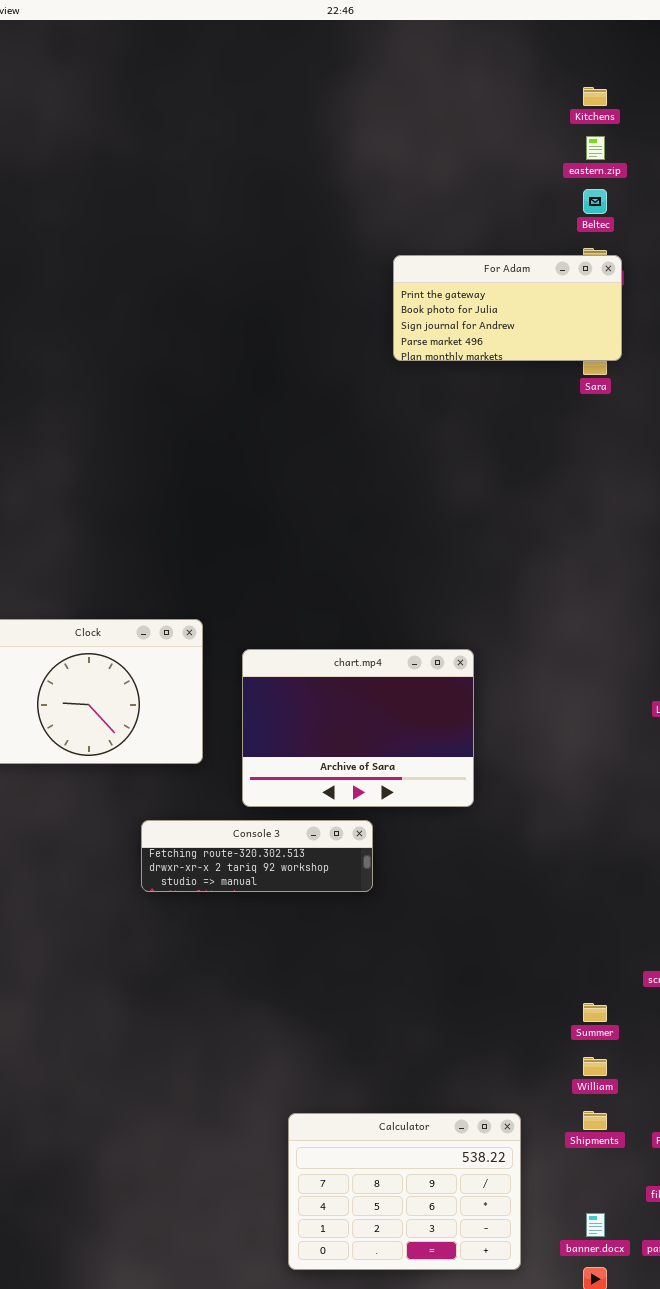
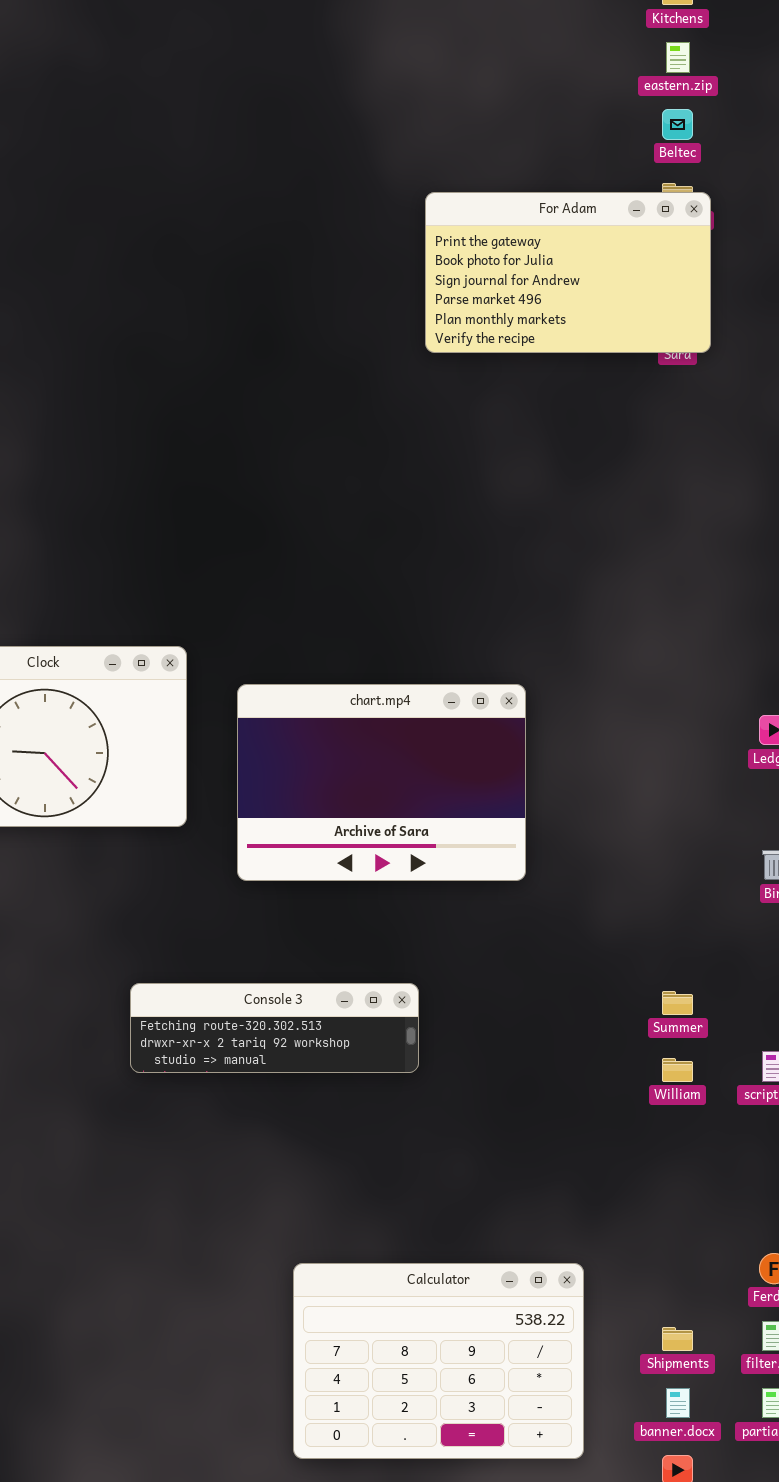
For Adam: [393,255,622,361] -> [425,192,711,353], resized
Console 3: [141,820,373,892] -> [130,983,419,1073], moved
Summer: [583,1003,607,1022] -> [662,991,693,1015], moved
William: [583,1057,607,1076] -> [662,1058,693,1082], moved
Shipments: [583,1111,607,1130] -> [662,1327,693,1351], moved

